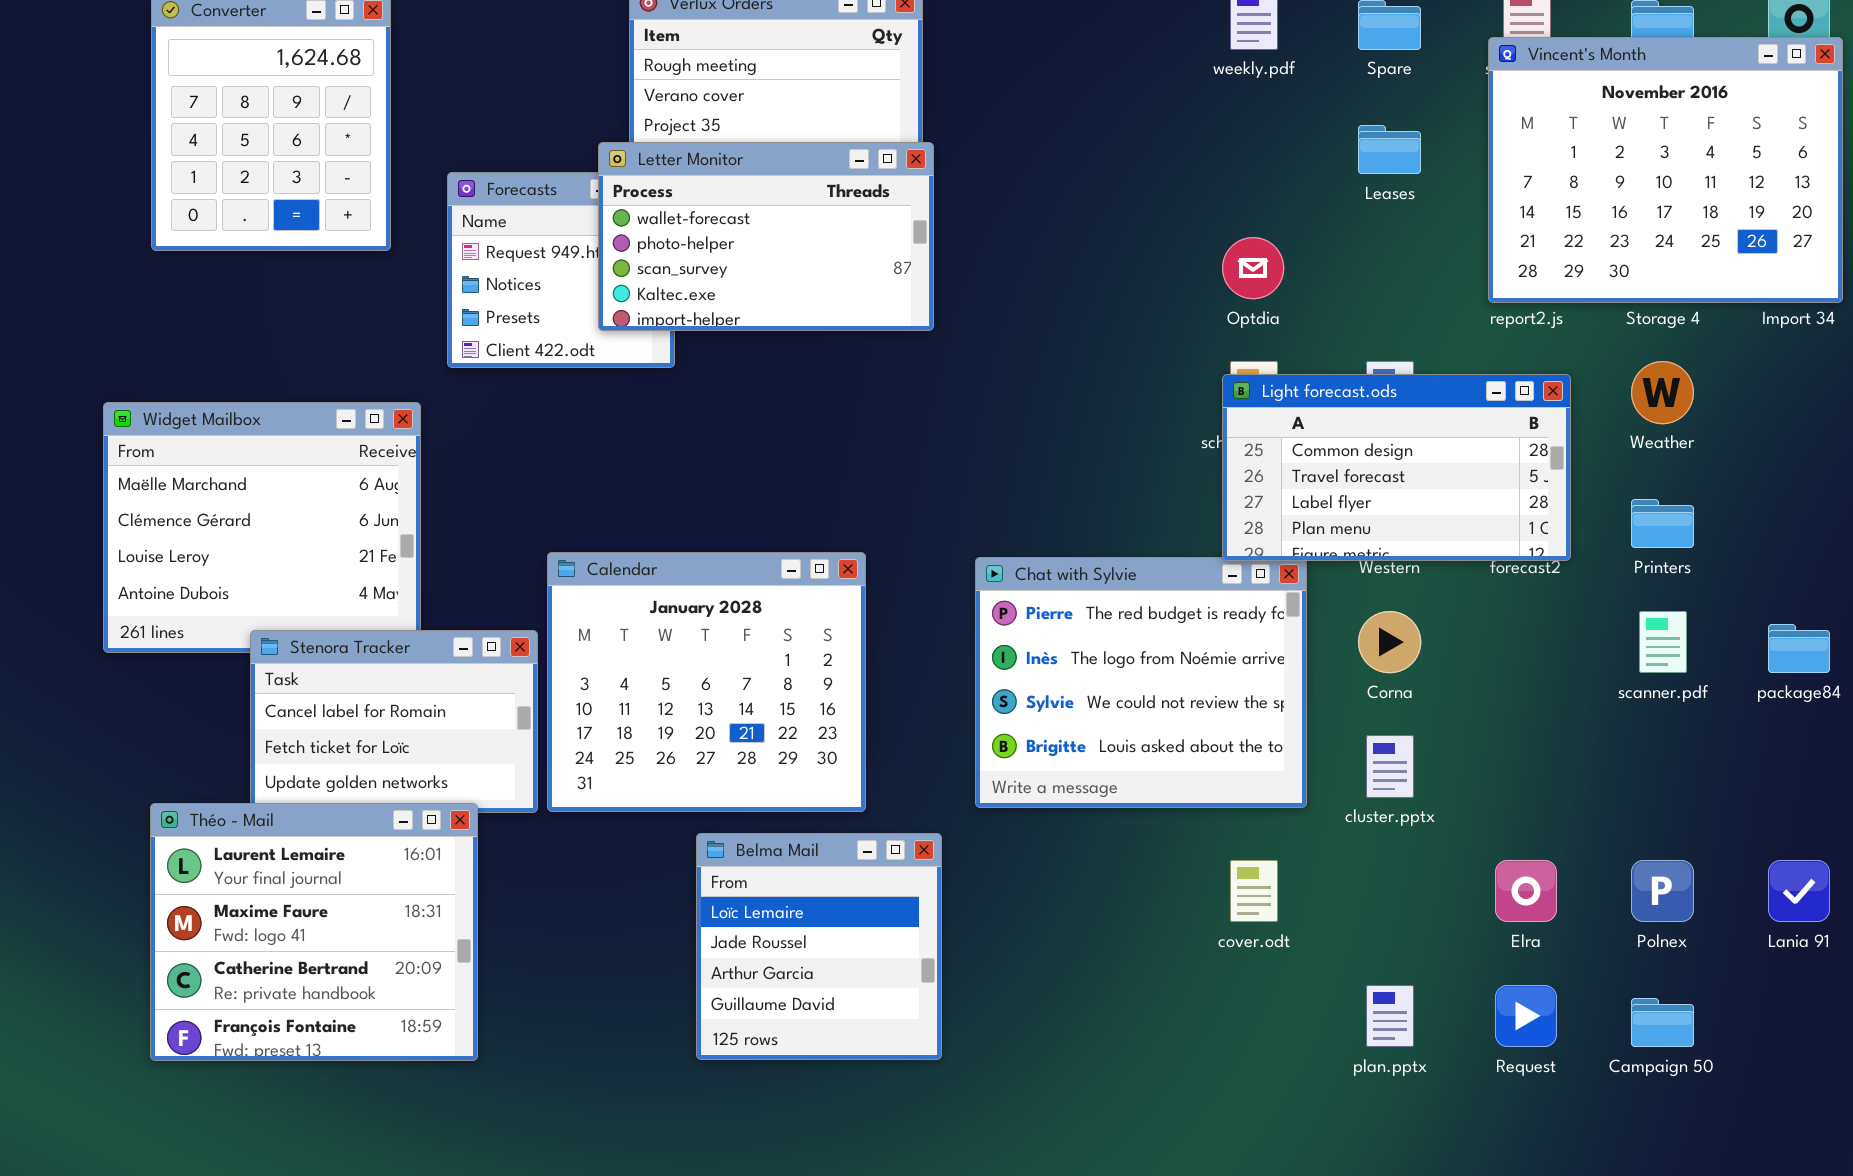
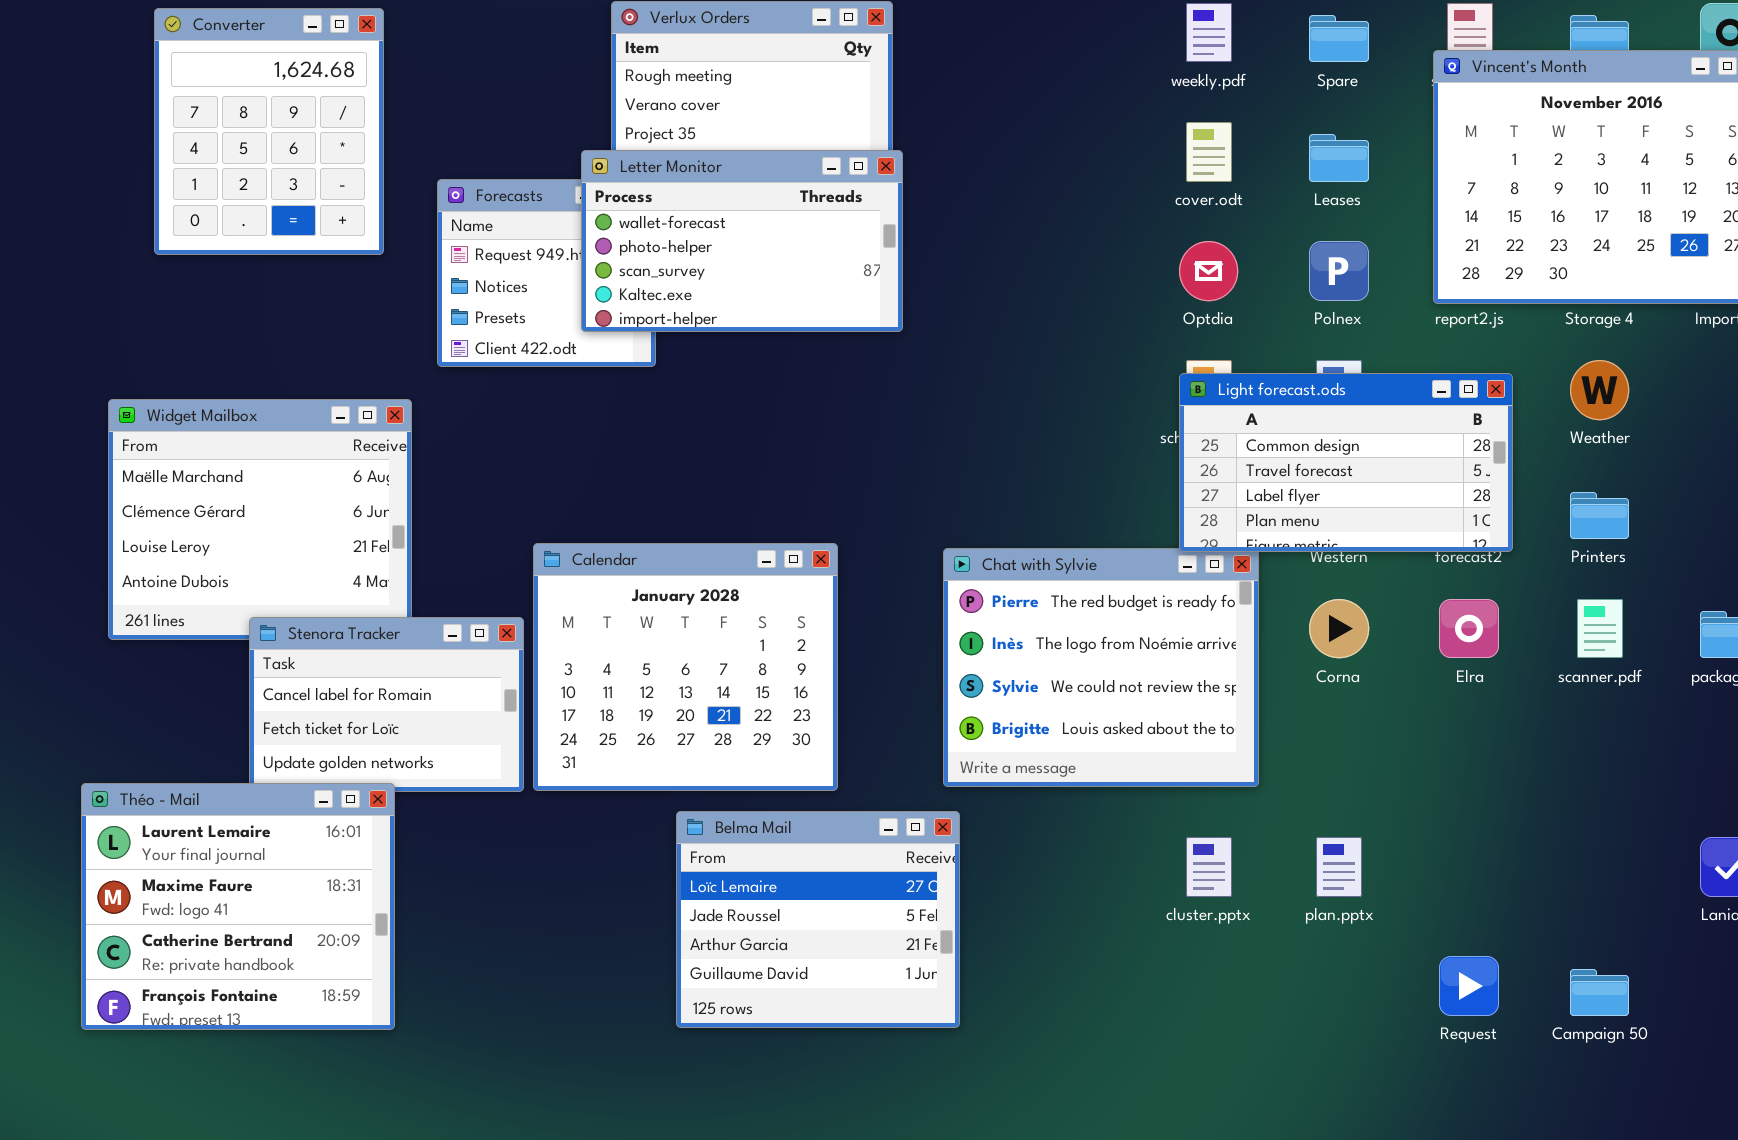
cluster.pptx: [1366,735,1414,798] -> [1186,837,1232,897], moved
Théo - Mail: [150,803,478,1061] -> [81,783,395,1030], moved
Belma Mail: [696,833,942,1060] -> [676,811,960,1028], resized
cover.odt: [1230,860,1278,922] -> [1186,122,1232,182], moved
Elra: [1495,860,1557,922] -> [1439,599,1499,658], moved
Polnex: [1631,860,1694,922] -> [1309,241,1369,301], moved
plan.pptx: [1366,985,1414,1047] -> [1316,837,1362,897], moved

